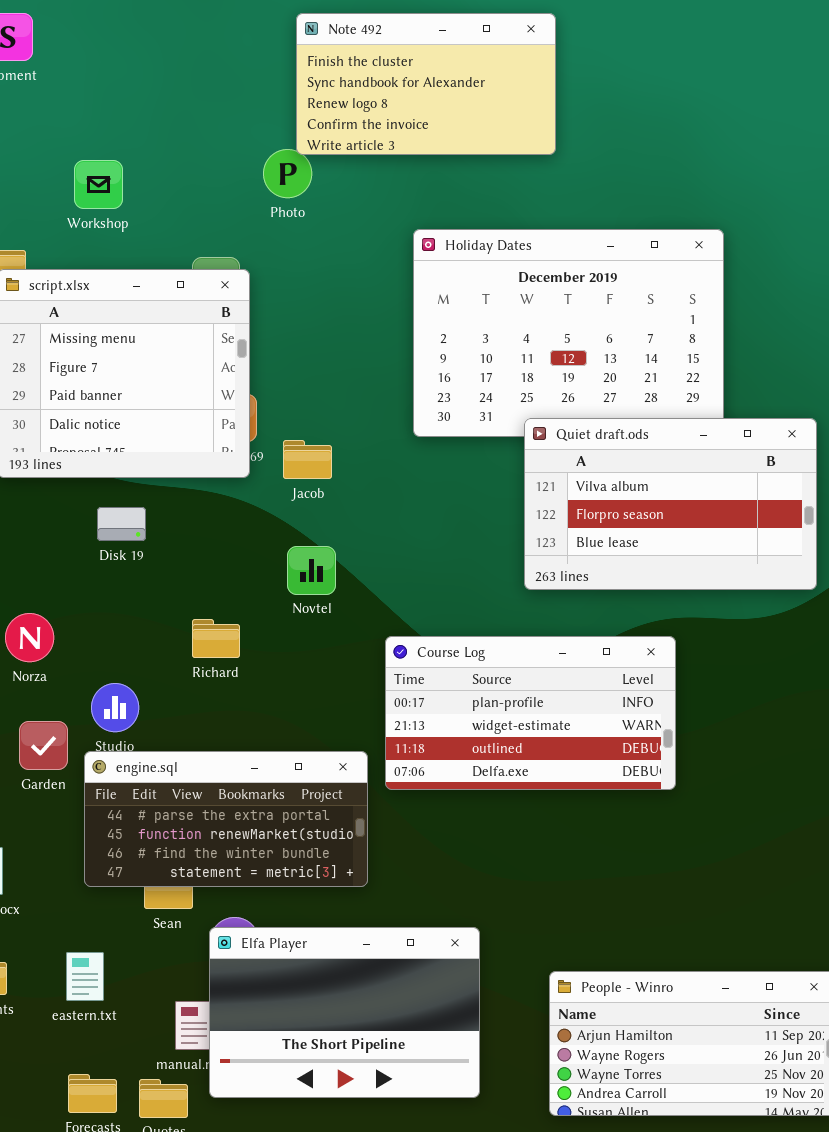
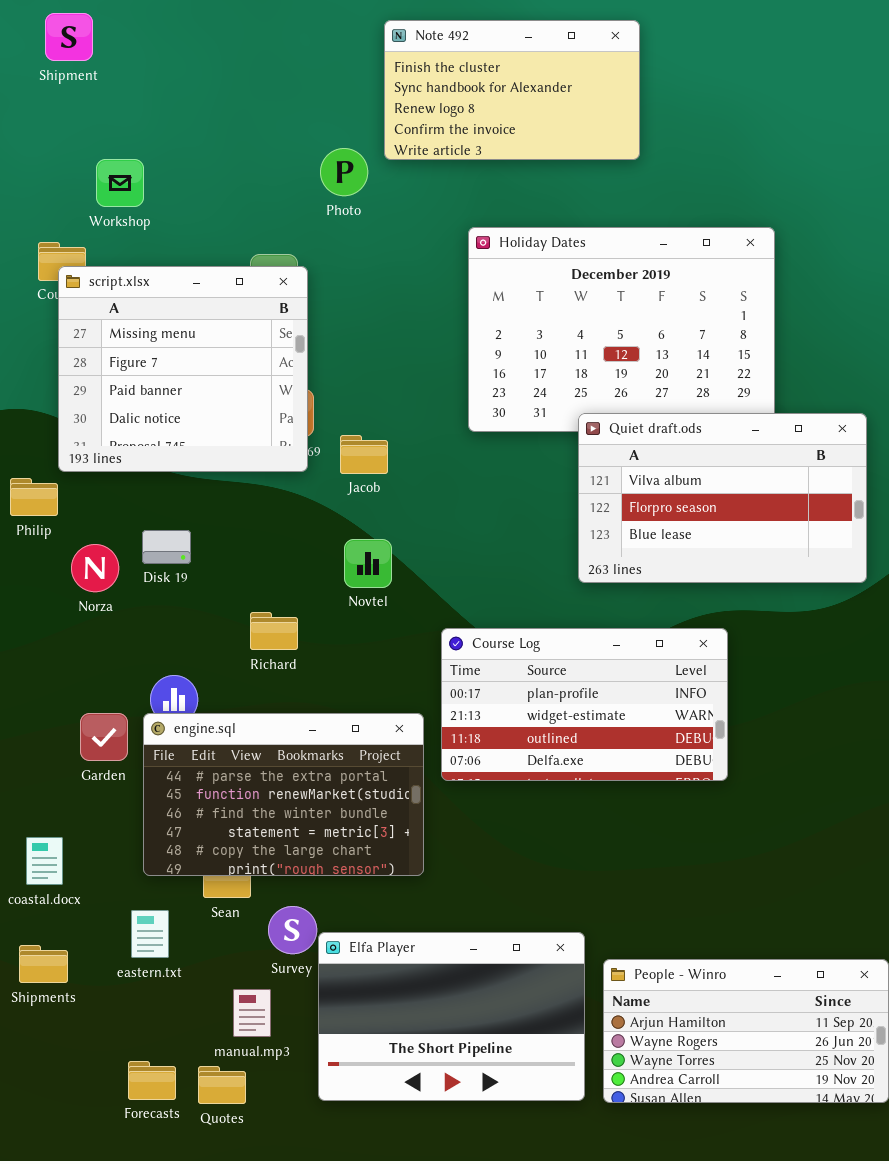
Note 492: [296,13,556,155] -> [384,20,640,160], moved
Workshop: [74,160,123,209] -> [96,159,144,207], moved
Disk 19: [97,507,146,541] -> [142,530,191,564], moved
Norza: [5,613,54,662] -> [71,544,119,592], moved
engine.sql: [84,751,368,887] -> [143,713,424,876], resized
Elfa Player: [209,927,480,1098] -> [318,932,585,1101], moved
eastern.txt: [66,952,104,1001] -> [131,910,169,958], moved

